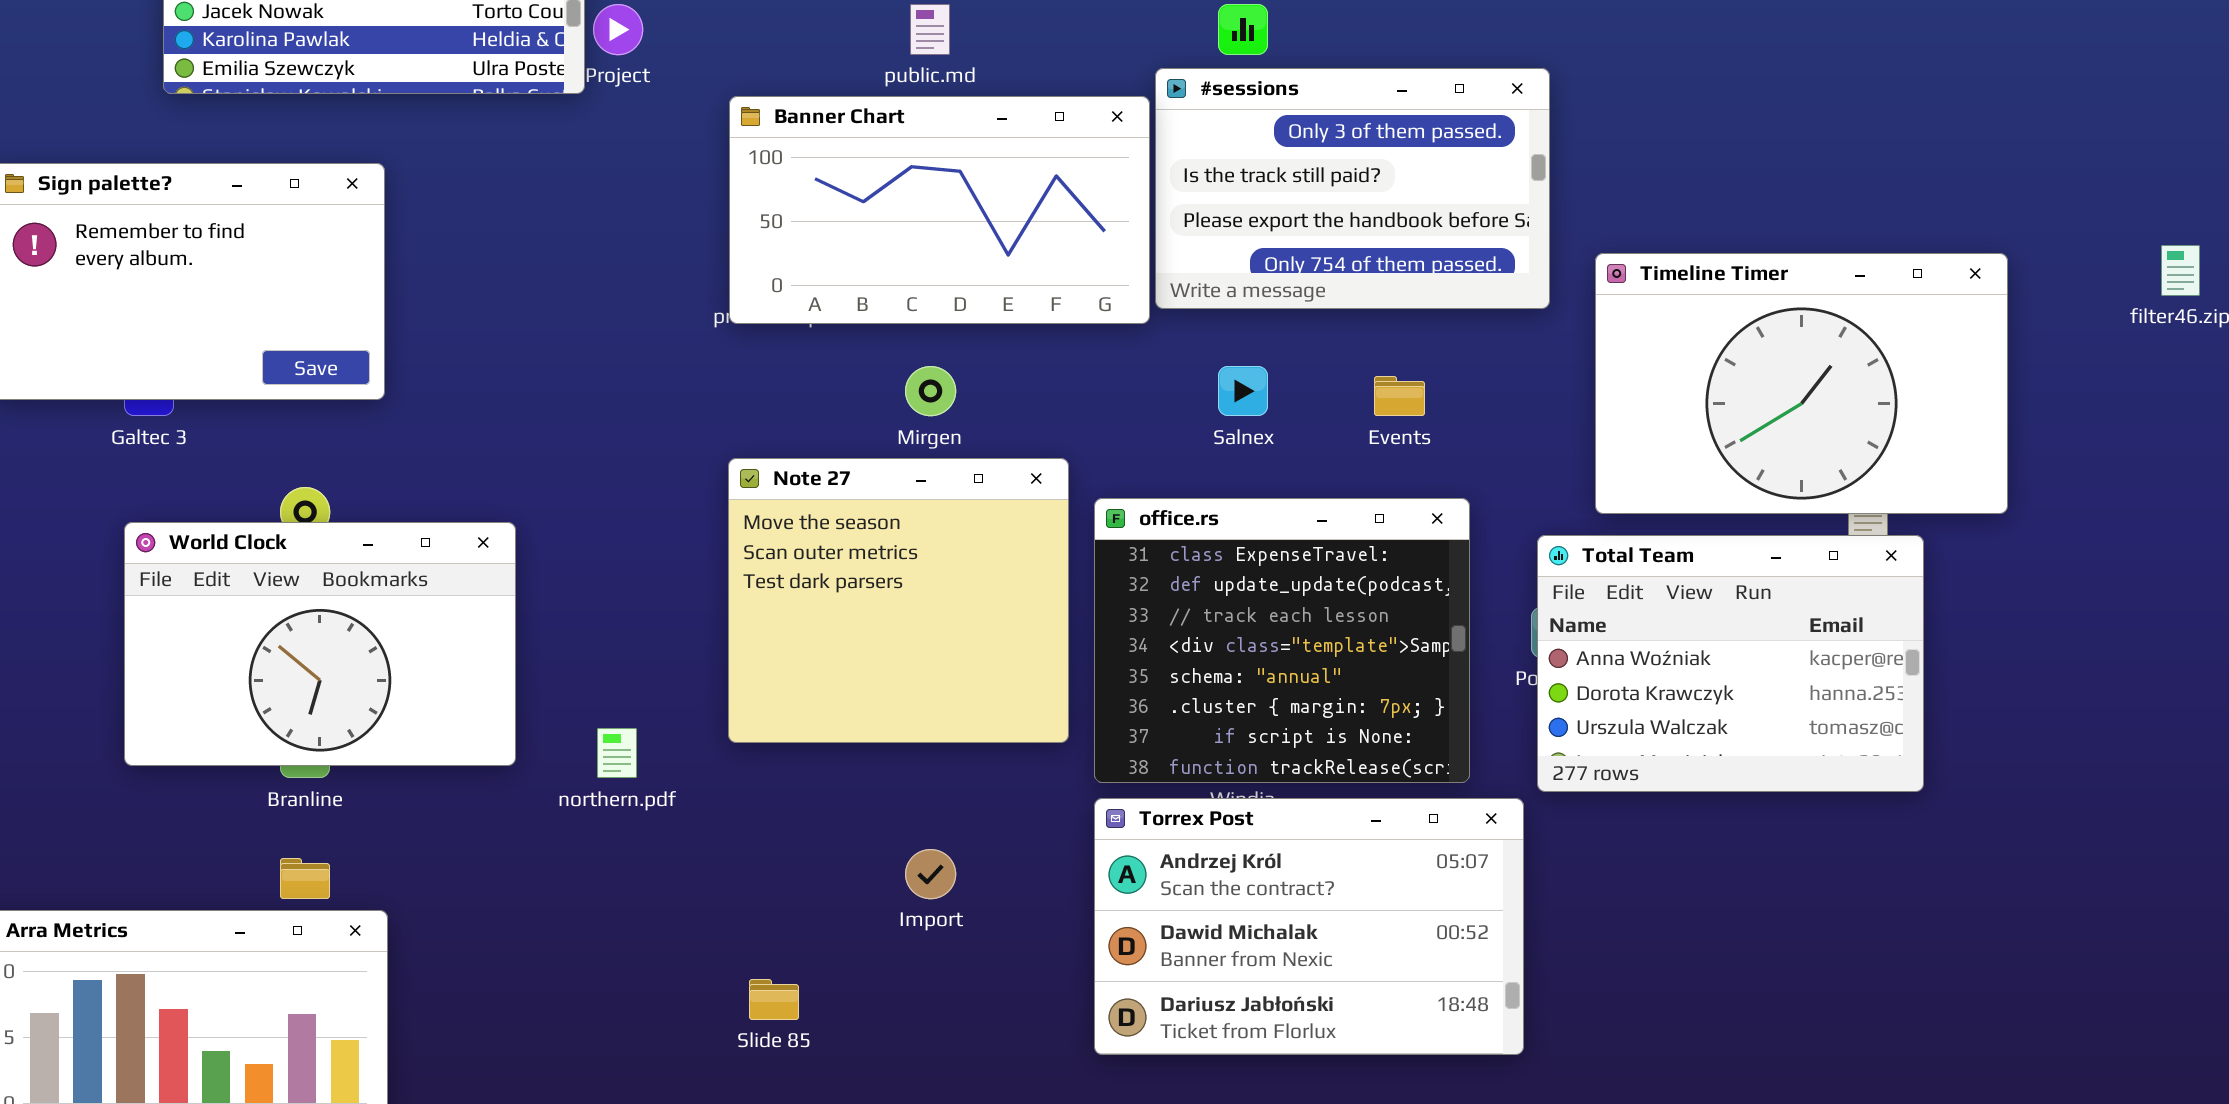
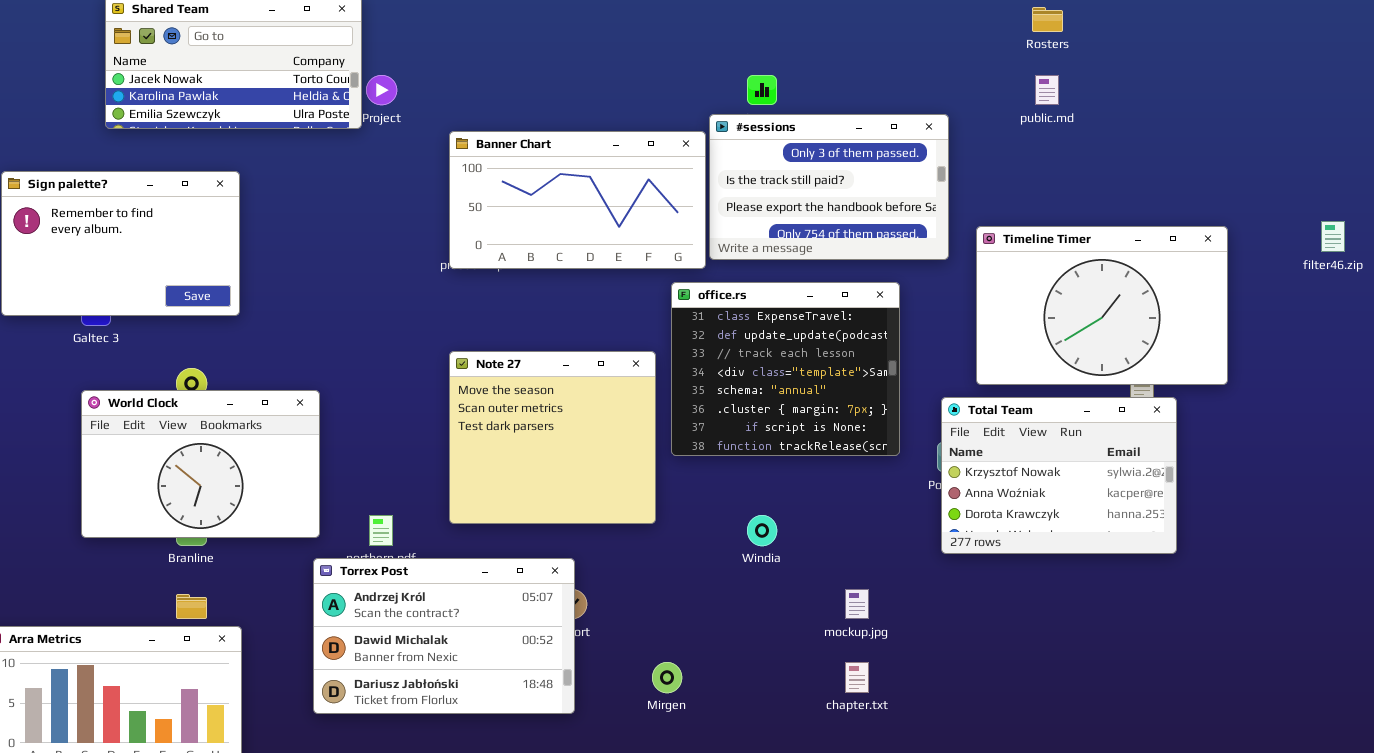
public.md: [910,4,950,55] -> [1035,75,1059,105], moved
Mirgen: [905,366,956,416] -> [652,662,682,693], moved
office.rs: [1094,498,1470,783] -> [671,282,900,456], moved
Total Team: [1537,535,1924,792] -> [941,397,1177,554], scrolled up 1 row
Torrex Post: [1094,798,1524,1055] -> [313,558,575,714], moved

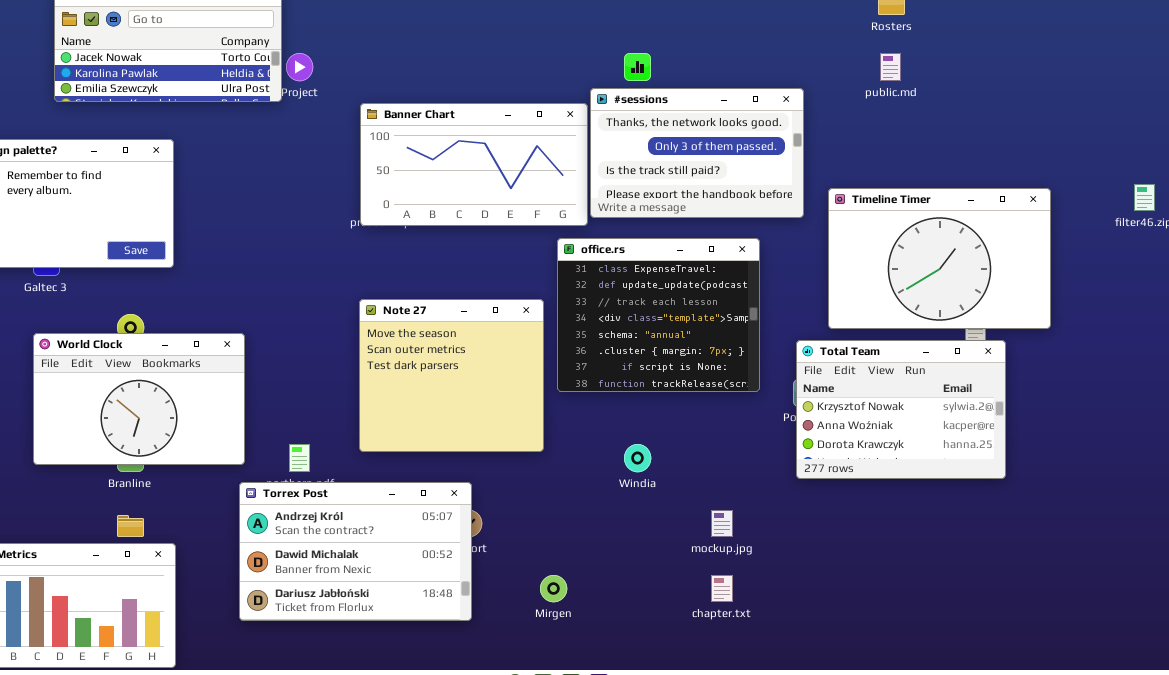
#sessions: [709,114,949,260] -> [590,88,804,218], scrolled up 1 row

